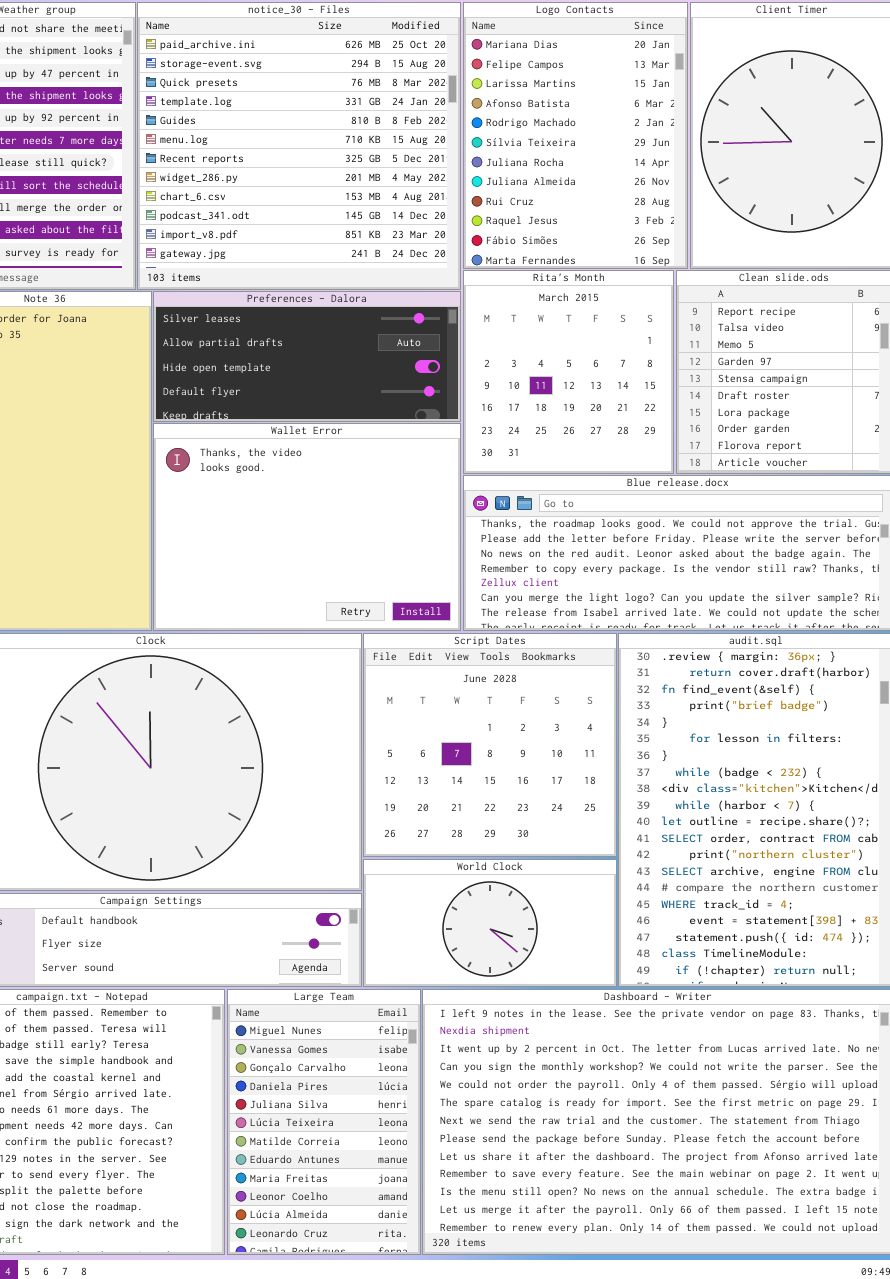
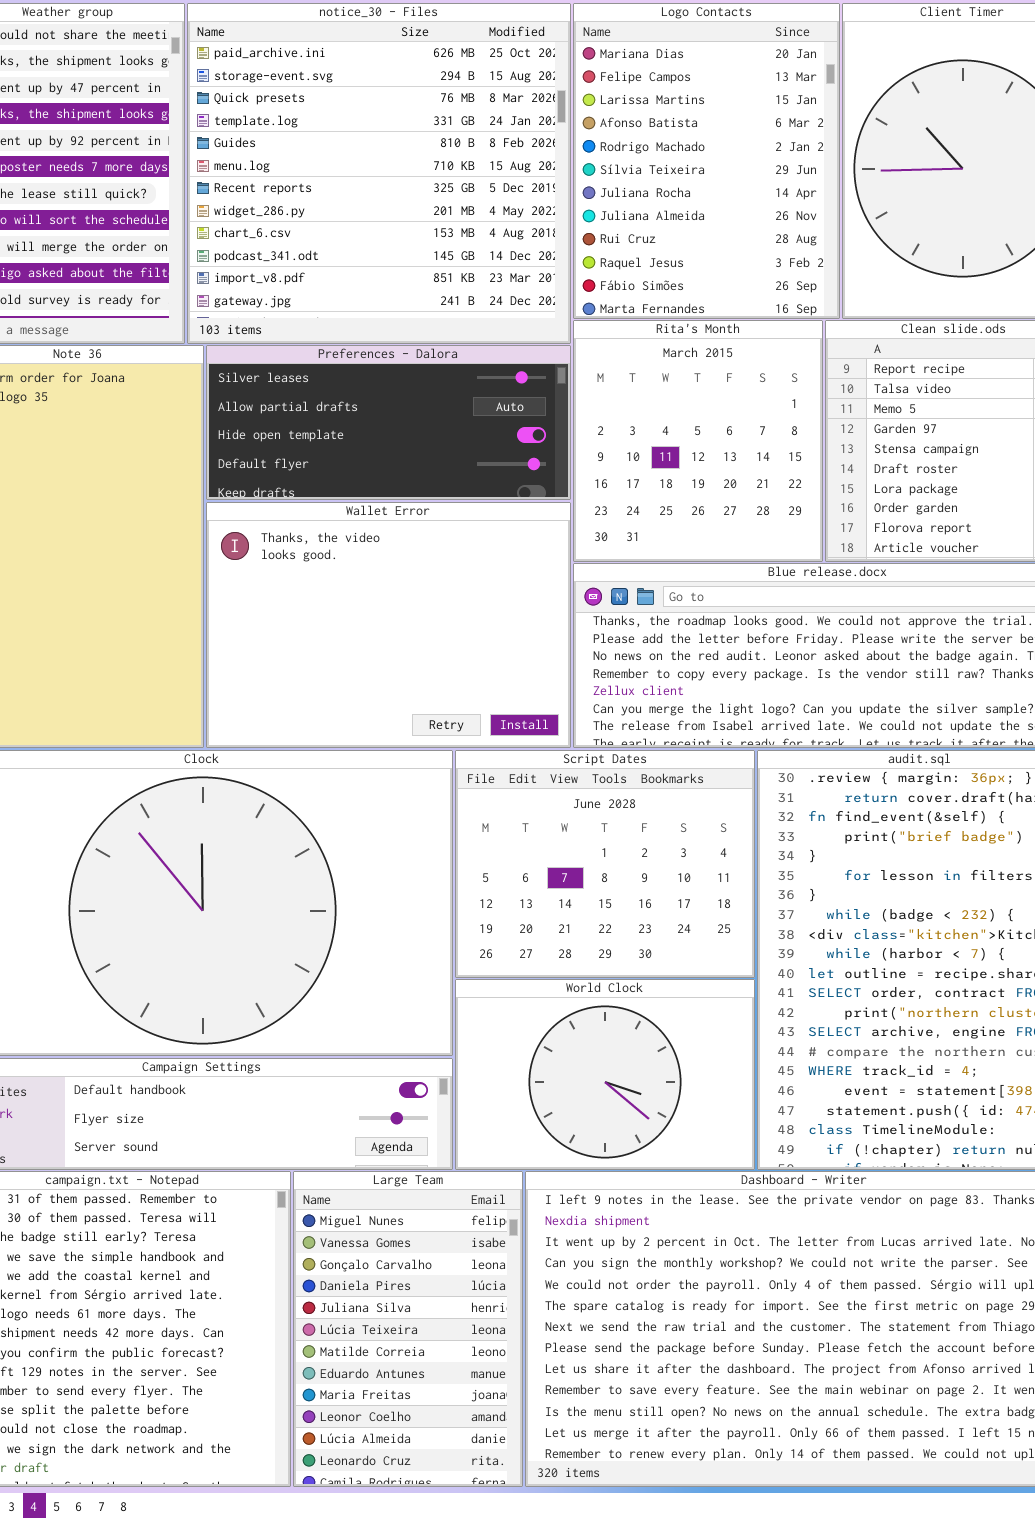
Script Dates: [363,633,617,857] -> [455,750,755,978], resized
World Clock: [363,859,617,987] -> [455,979,755,1170], resized

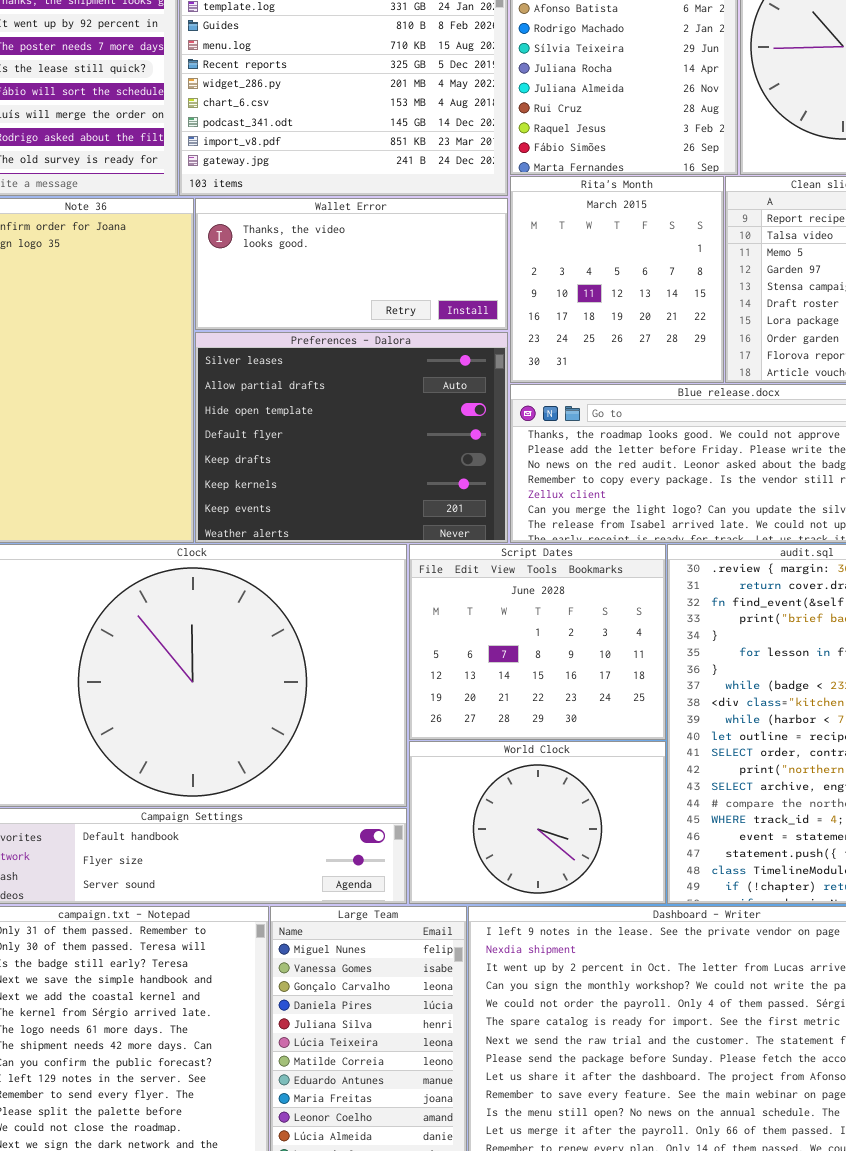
Preferences - Dalora: [206,345,571,500] -> [195,332,508,543], moved, resized
Wallet Error: [206,502,571,748] -> [195,198,508,330], moved, resized

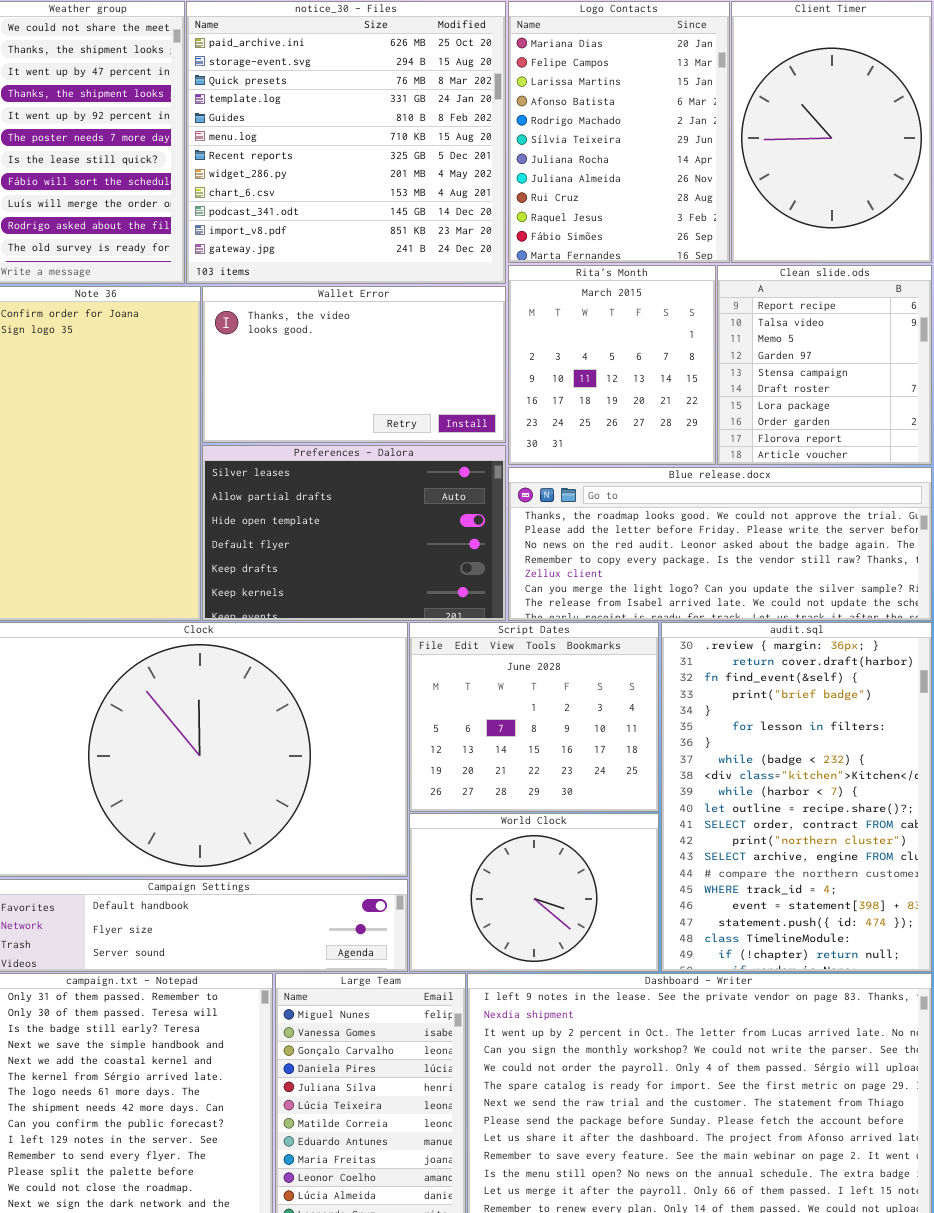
Wallet Error: [195,198,508,330] -> [202,286,506,443], resized
Preferences - Dalora: [195,332,508,543] -> [202,445,506,621], resized

